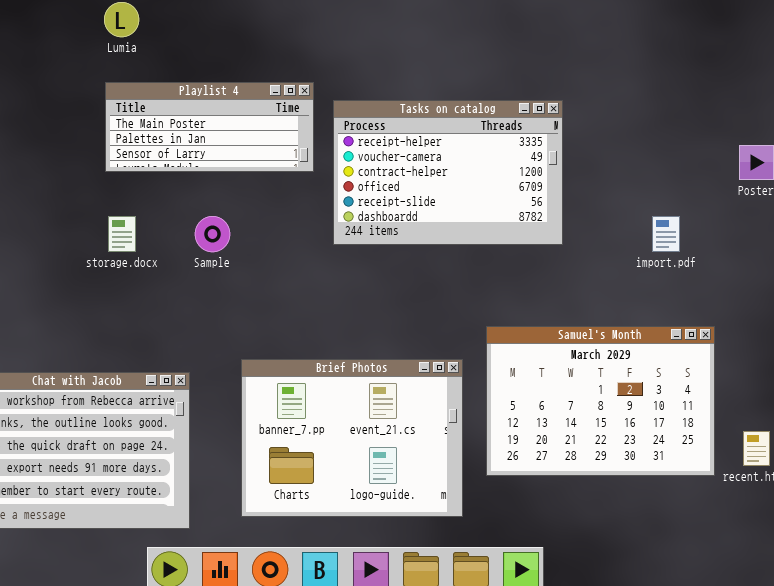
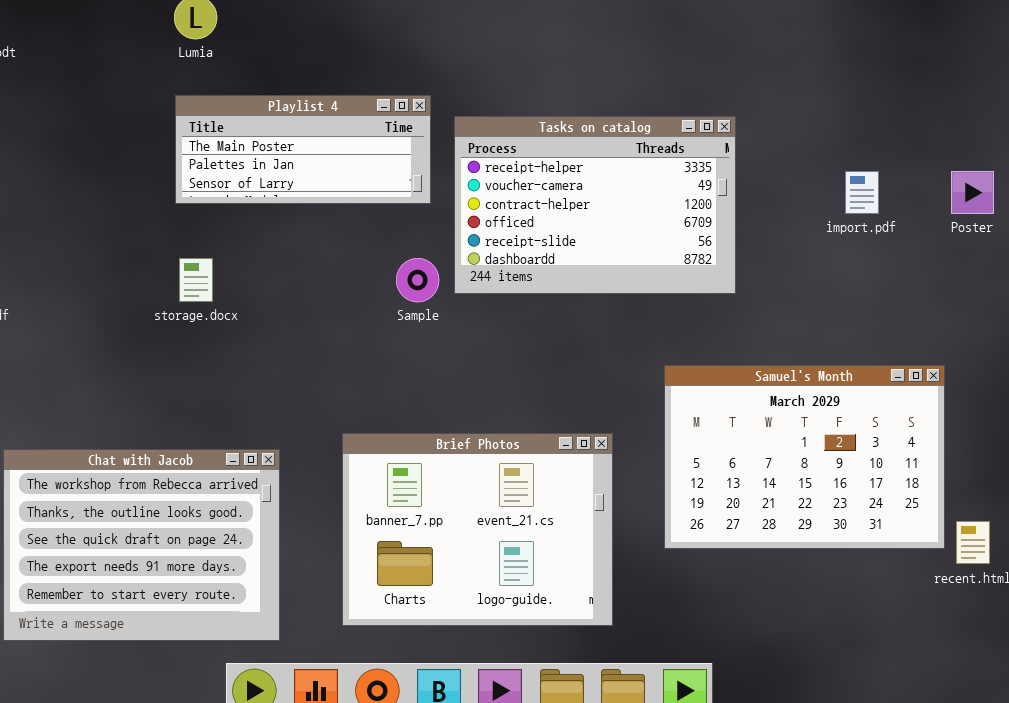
Sample: [195,216,230,252] -> [396,258,439,302], moved
import.pdf: [652,216,680,252] -> [845,171,879,214], moved
Samuel's Month: [486,326,715,476] -> [664,365,945,549], moved

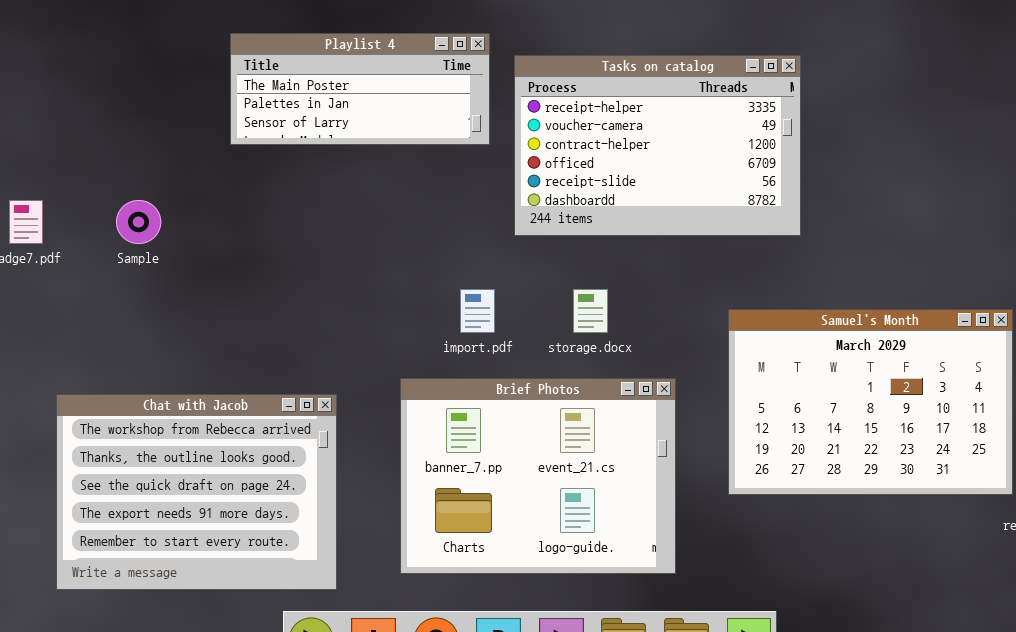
import.pdf: [845,171,879,214] -> [460,289,495,333], moved
storage.docx: [179,258,213,302] -> [573,289,608,333], moved
Sample: [396,258,439,302] -> [116,200,161,244], moved

